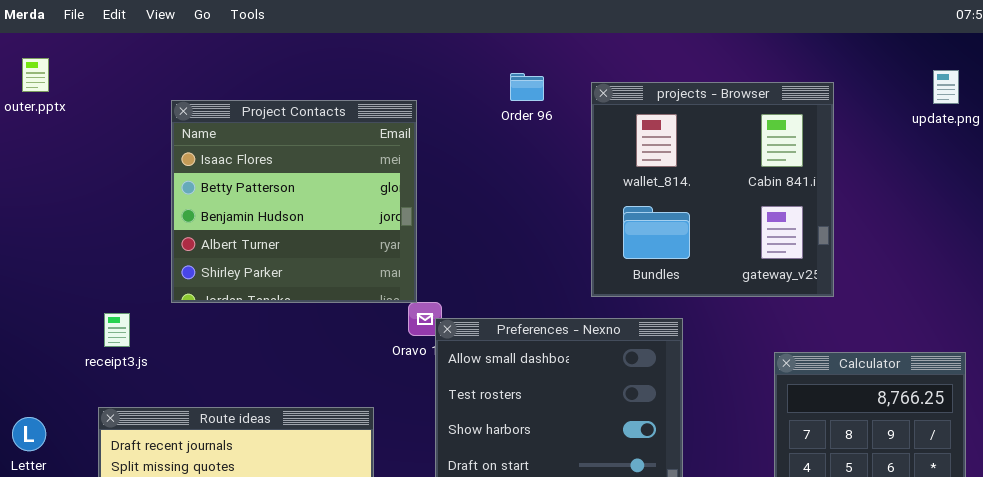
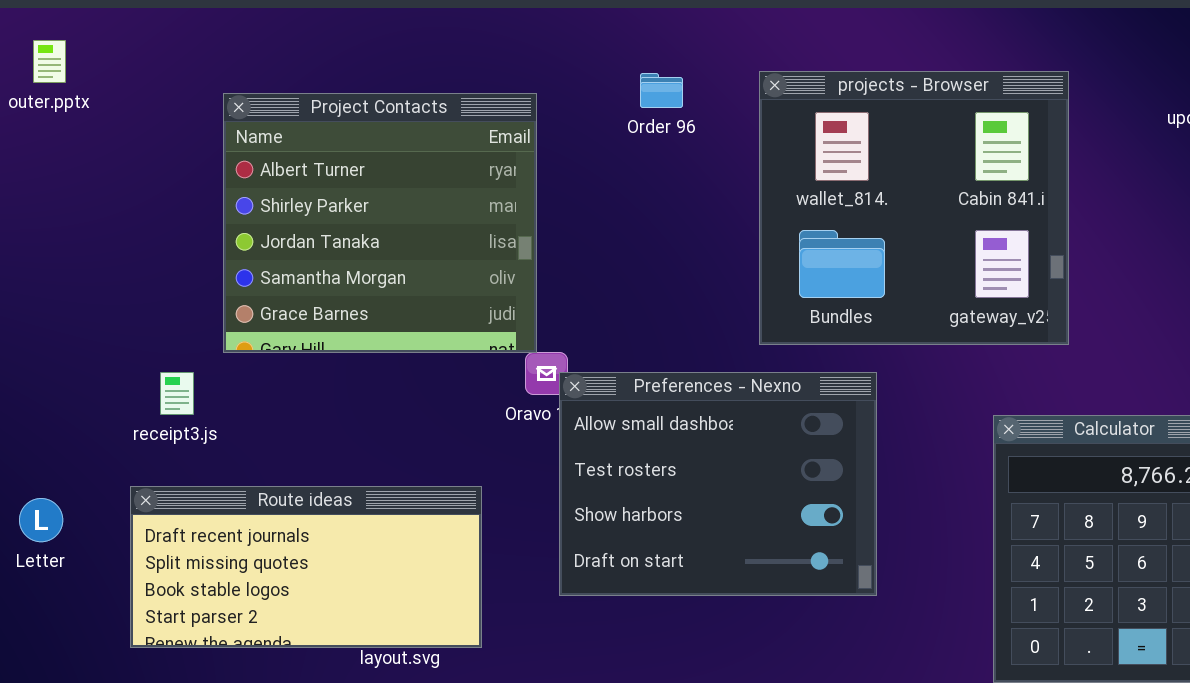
Order 96: [510,73,544,101] -> [640,73,683,108], moved
Project Contacts: [171,100,417,303] -> [223,93,537,353], scrolled down 3 rows
receipt3.js: [104,313,130,347] -> [160,372,194,415], moved

